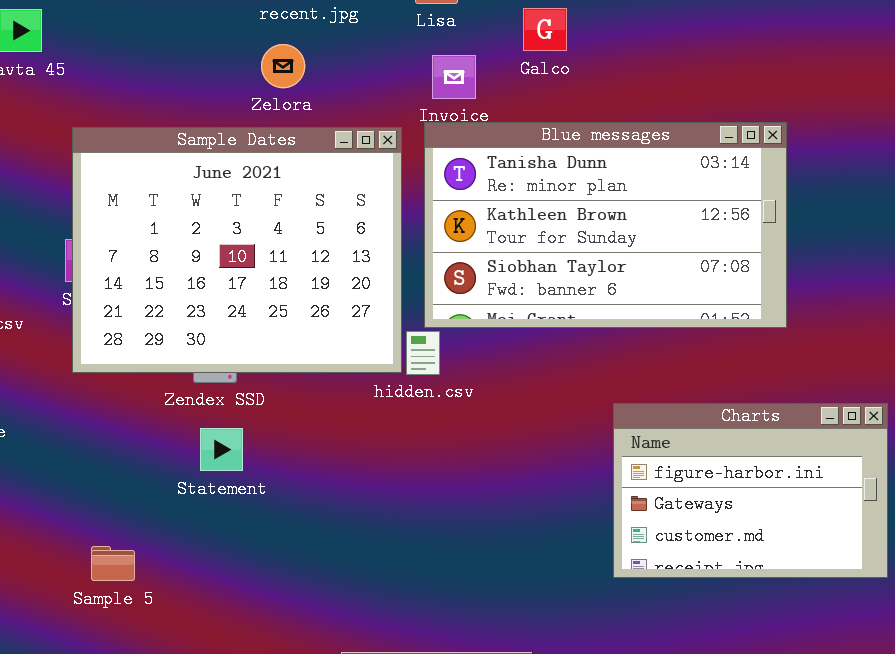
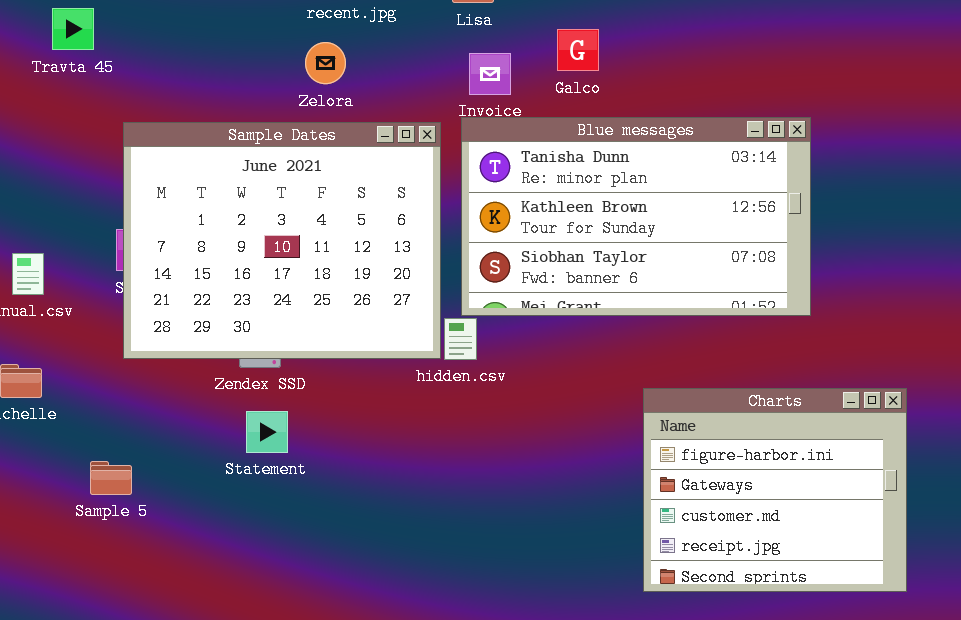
Galco: [523,8,567,51] -> [557,29,599,71], moved
Charts: [613,403,888,578] -> [643,388,907,592], resized
Sample 5: [91,546,135,581] -> [90,461,132,495], moved

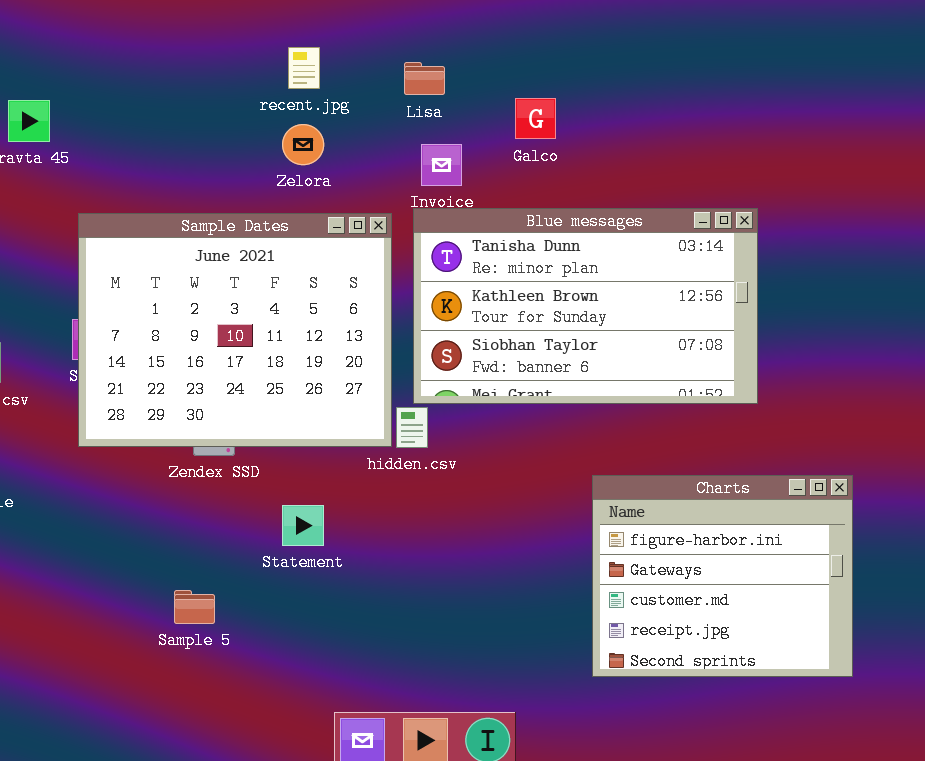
Galco: [557,29,599,71] -> [515,98,556,139], moved
Zelora: [305,42,346,84] -> [282,124,324,165], moved
Statement: [246,411,288,453] -> [282,505,324,546], moved
Sample 5: [90,461,132,495] -> [174,590,215,624], moved

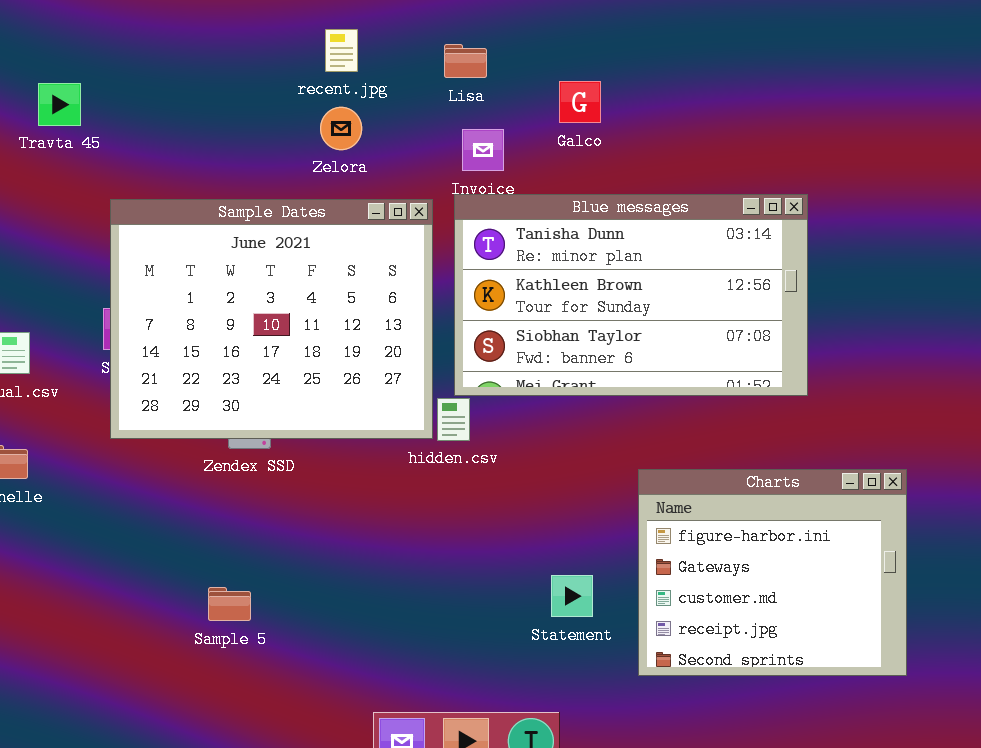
Statement: [282,505,324,546] -> [551,575,593,617], moved

